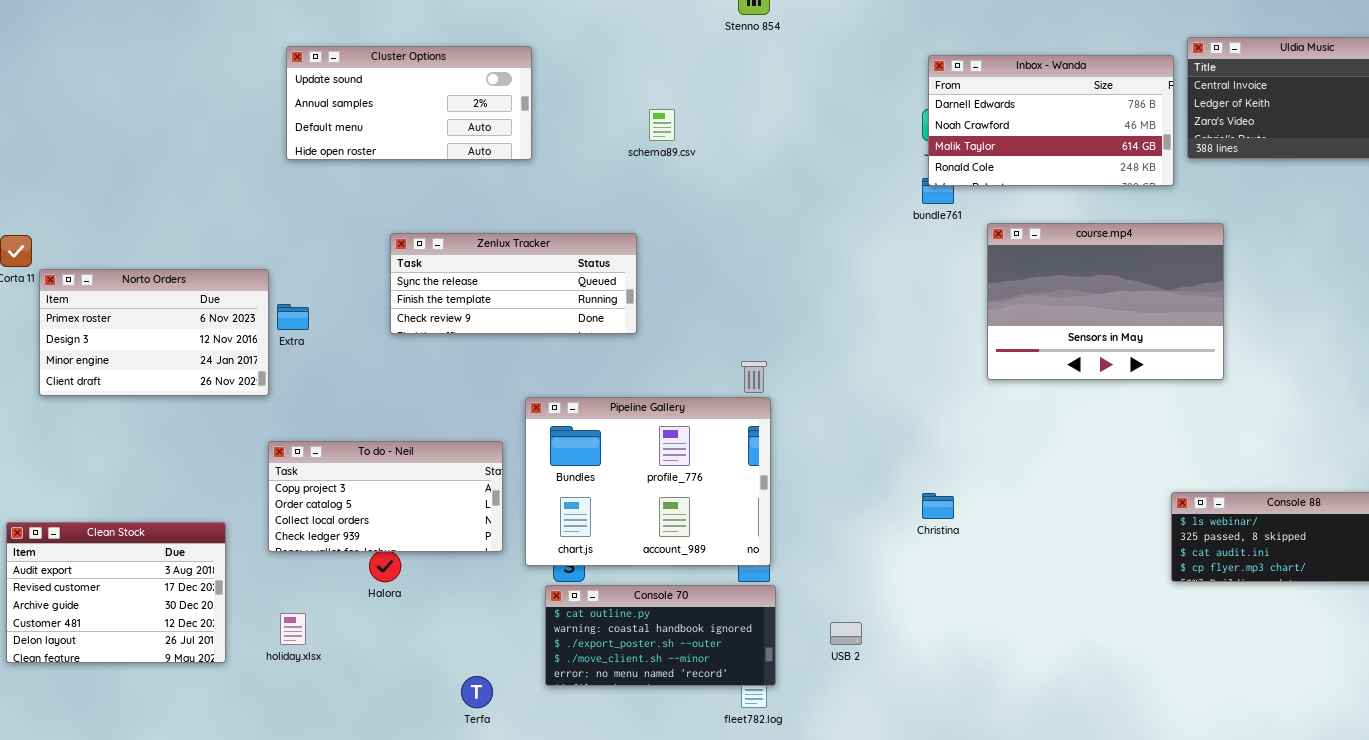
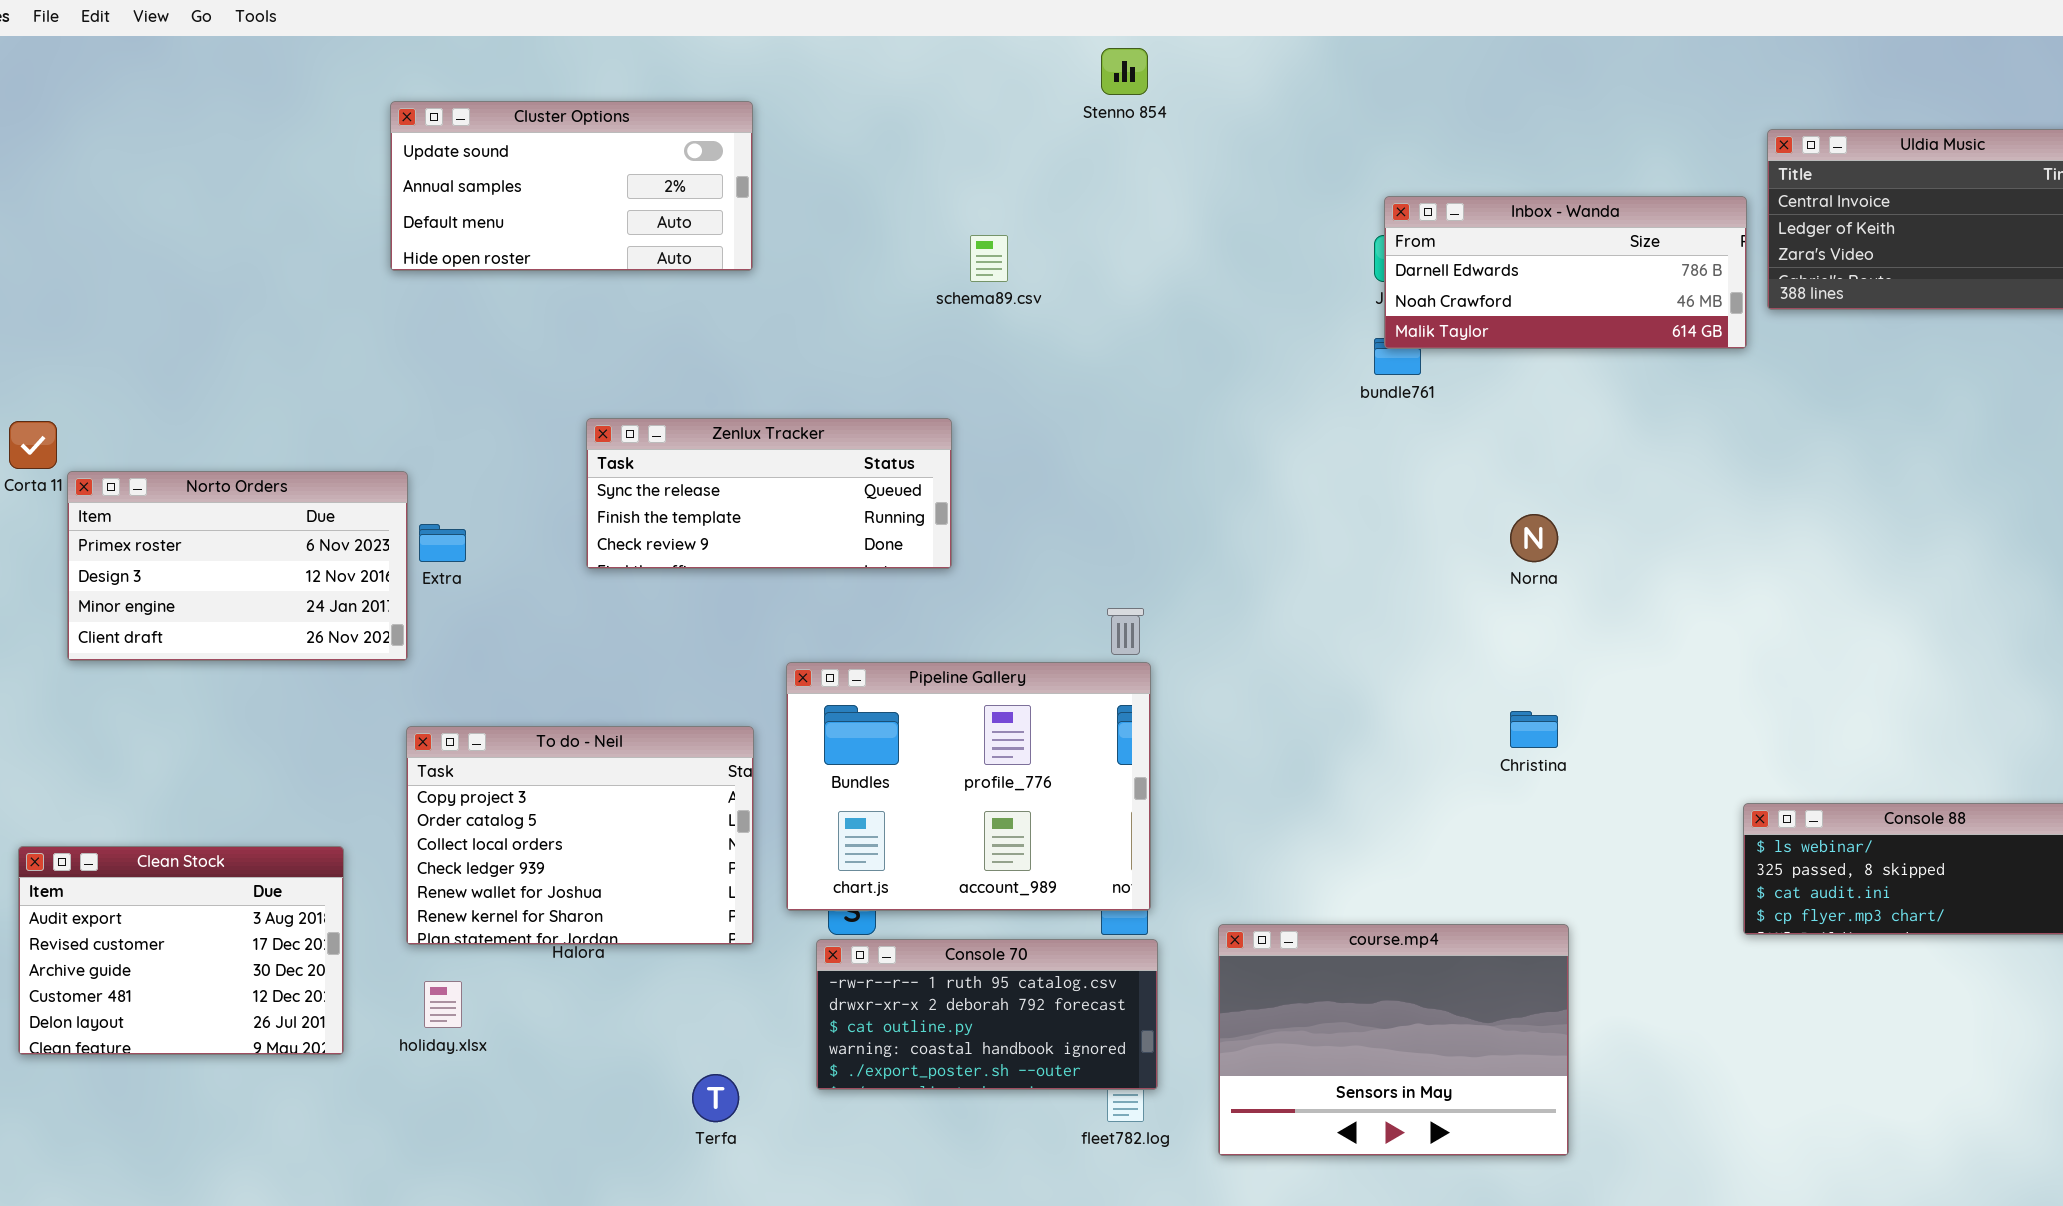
Cluster Options: [286,46,532,160] -> [390,101,753,271], moved
Inbox - Wanda: [928,55,1174,186] -> [1384,196,1747,349], resized
course.mp4: [987,223,1224,380] -> [1218,924,1569,1156], moved
To do - Neil: [268,441,503,552] -> [406,726,754,945], resized
Christina: [922,493,954,519] -> [1510,711,1558,748], moved
Console 70: [545,585,776,686] -> [816,939,1158,1090], scrolled up 2 rows

